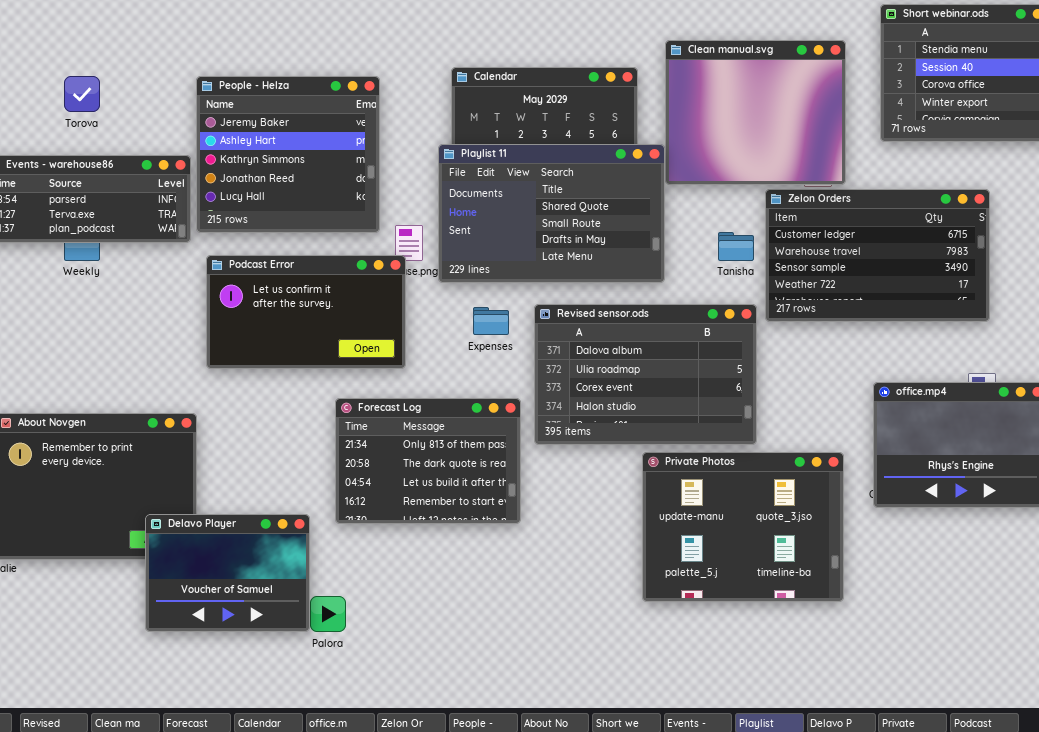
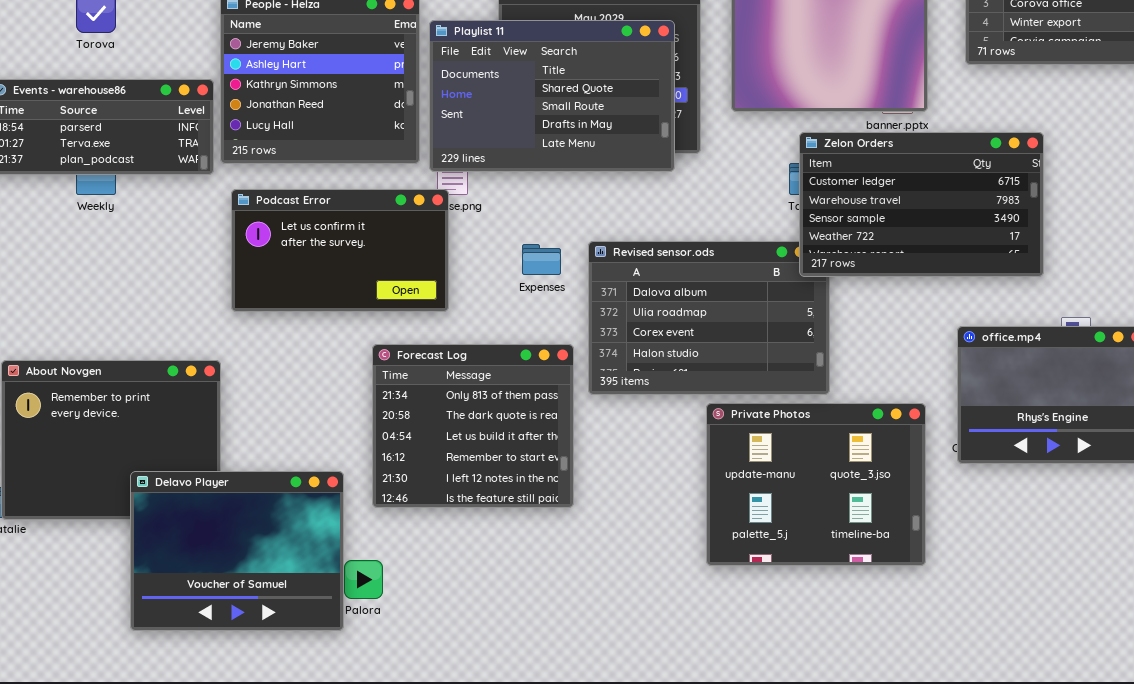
Playlist 11: [438,144,665,283] -> [429,20,675,172], moved
Zelon Orders: [765,189,990,322] -> [799,132,1044,277], moved
Forecast Log: [335,398,521,524] -> [372,344,574,508], resized
Delavo Player: [145,514,310,632] -> [130,471,344,631], resized

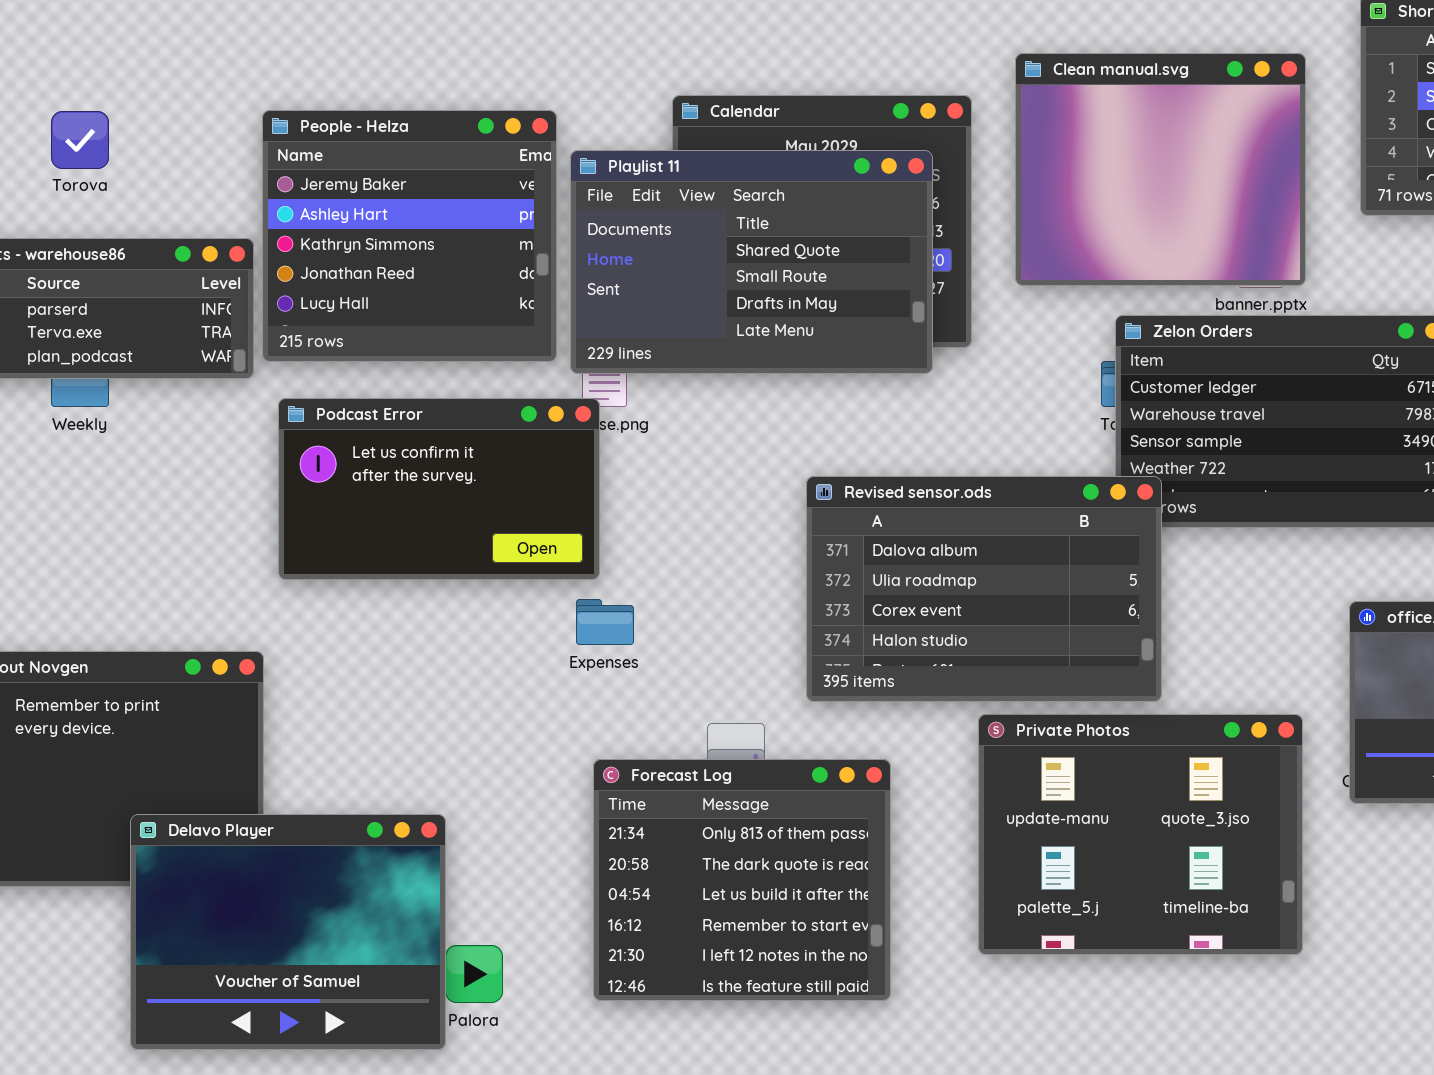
Revised sensor.ods: [588,241,830,395] -> [806,476,1162,702], raised
Expenses: [522,244,561,275] -> [576,599,634,645], moved
Forecast Log: [372,344,574,508] -> [593,759,891,1001], moved

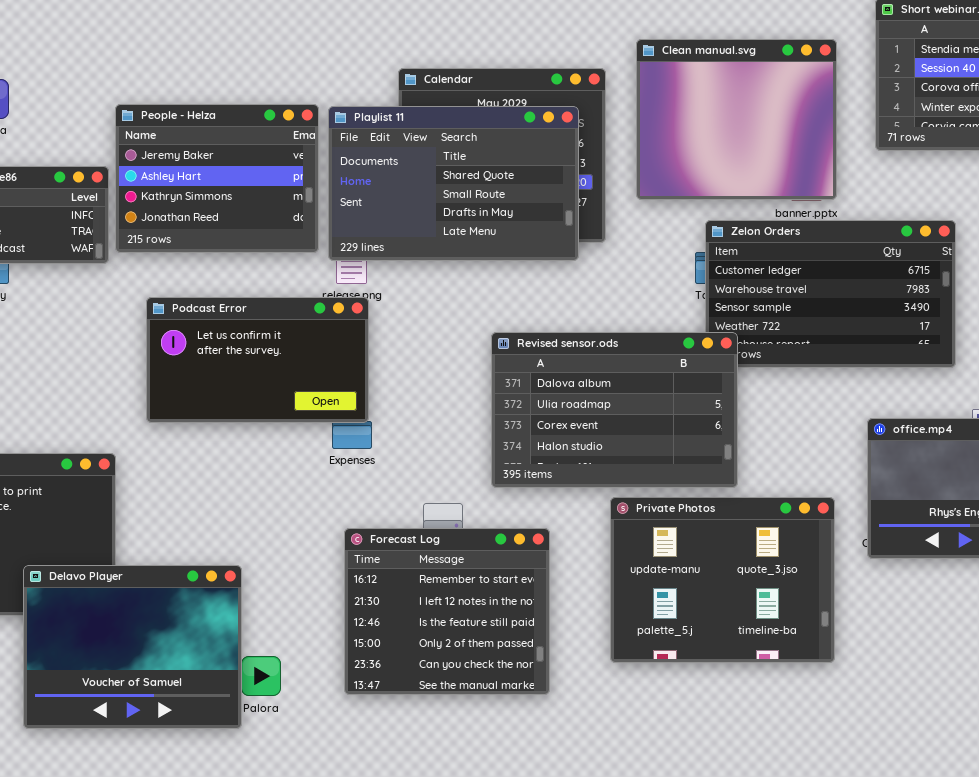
People - Helza: [262,110,557,362] -> [115,104,319,253], resized
Podcast Error: [278,398,600,580] -> [146,297,369,423], moved
Forecast Log: [593,759,891,1001] -> [344,528,550,695], scrolled down 3 rows

